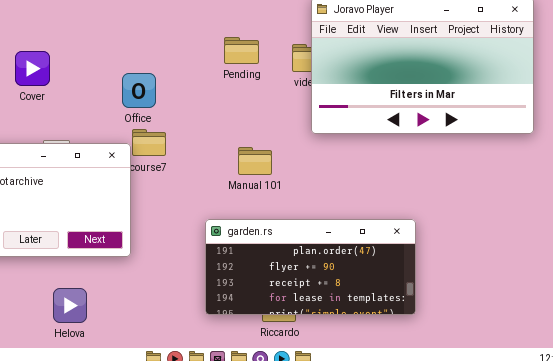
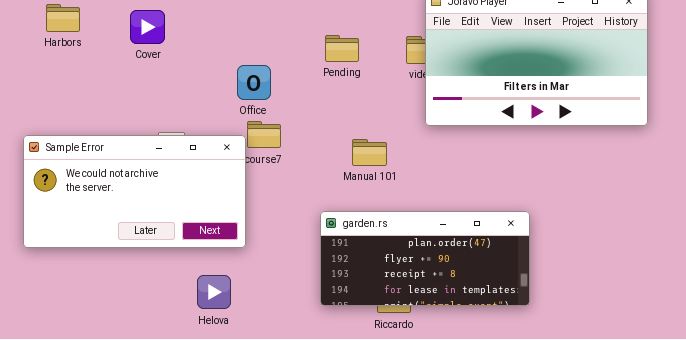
Pending: [224,37,259,64] -> [325,35,359,62], moved
Cover: [15,51,50,86] -> [130,10,165,44], moved
Helova: [53,288,87,323] -> [197,275,231,309], moved

